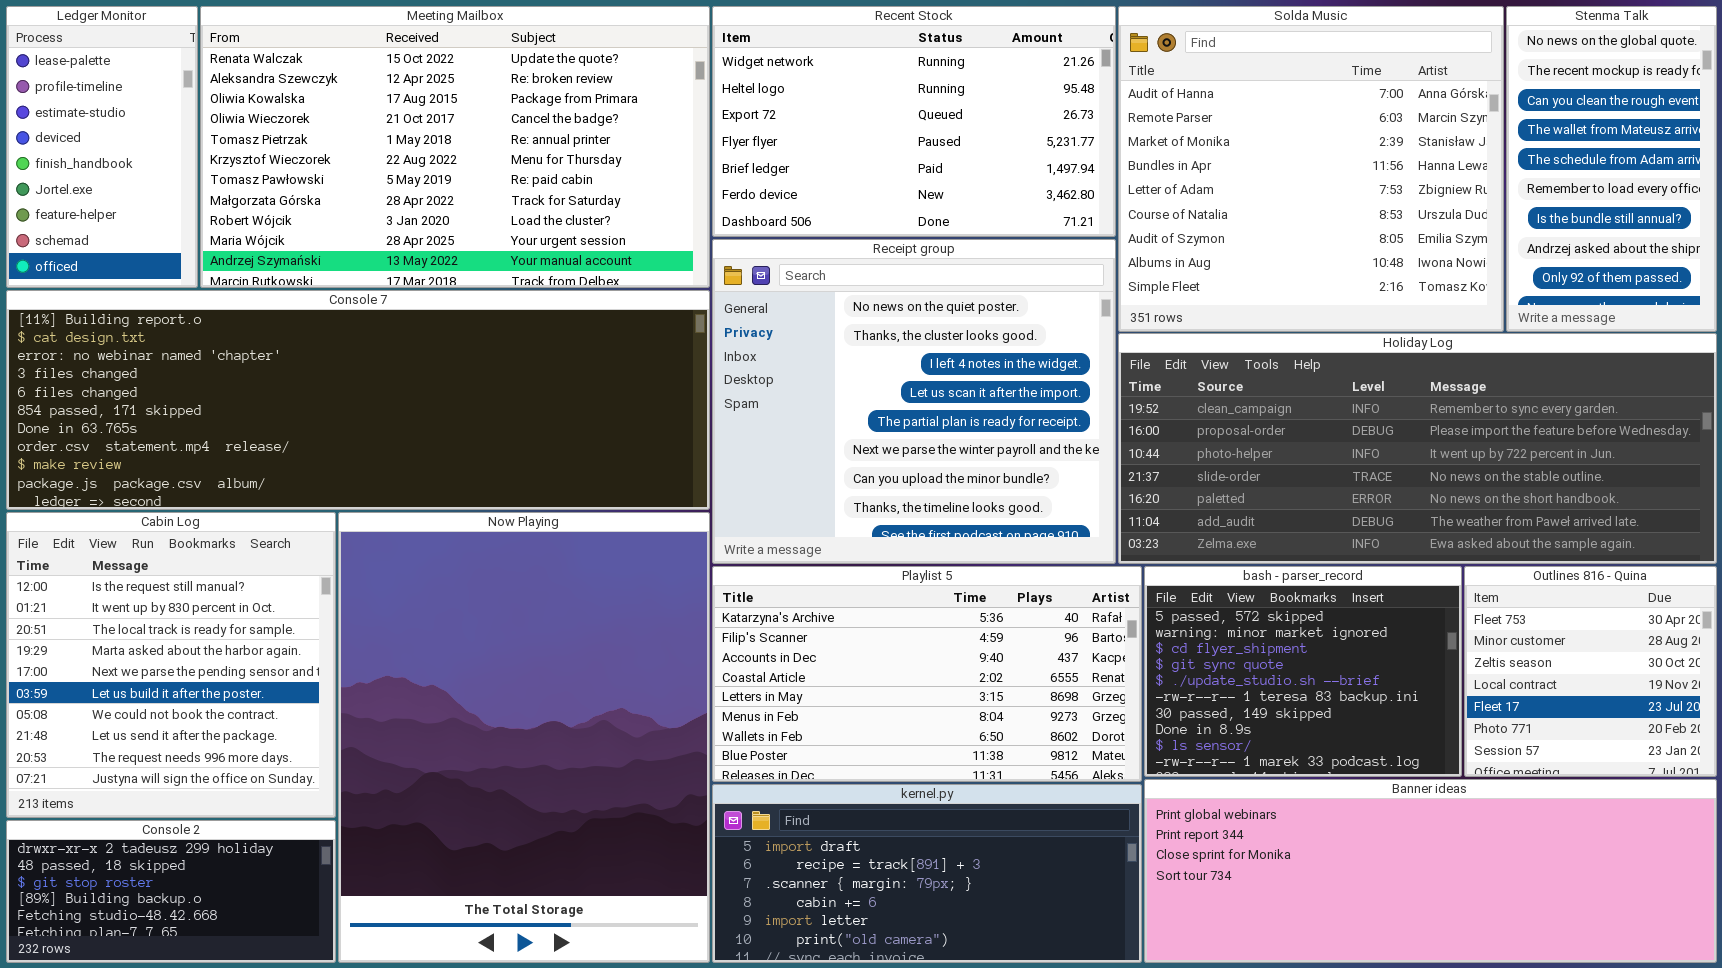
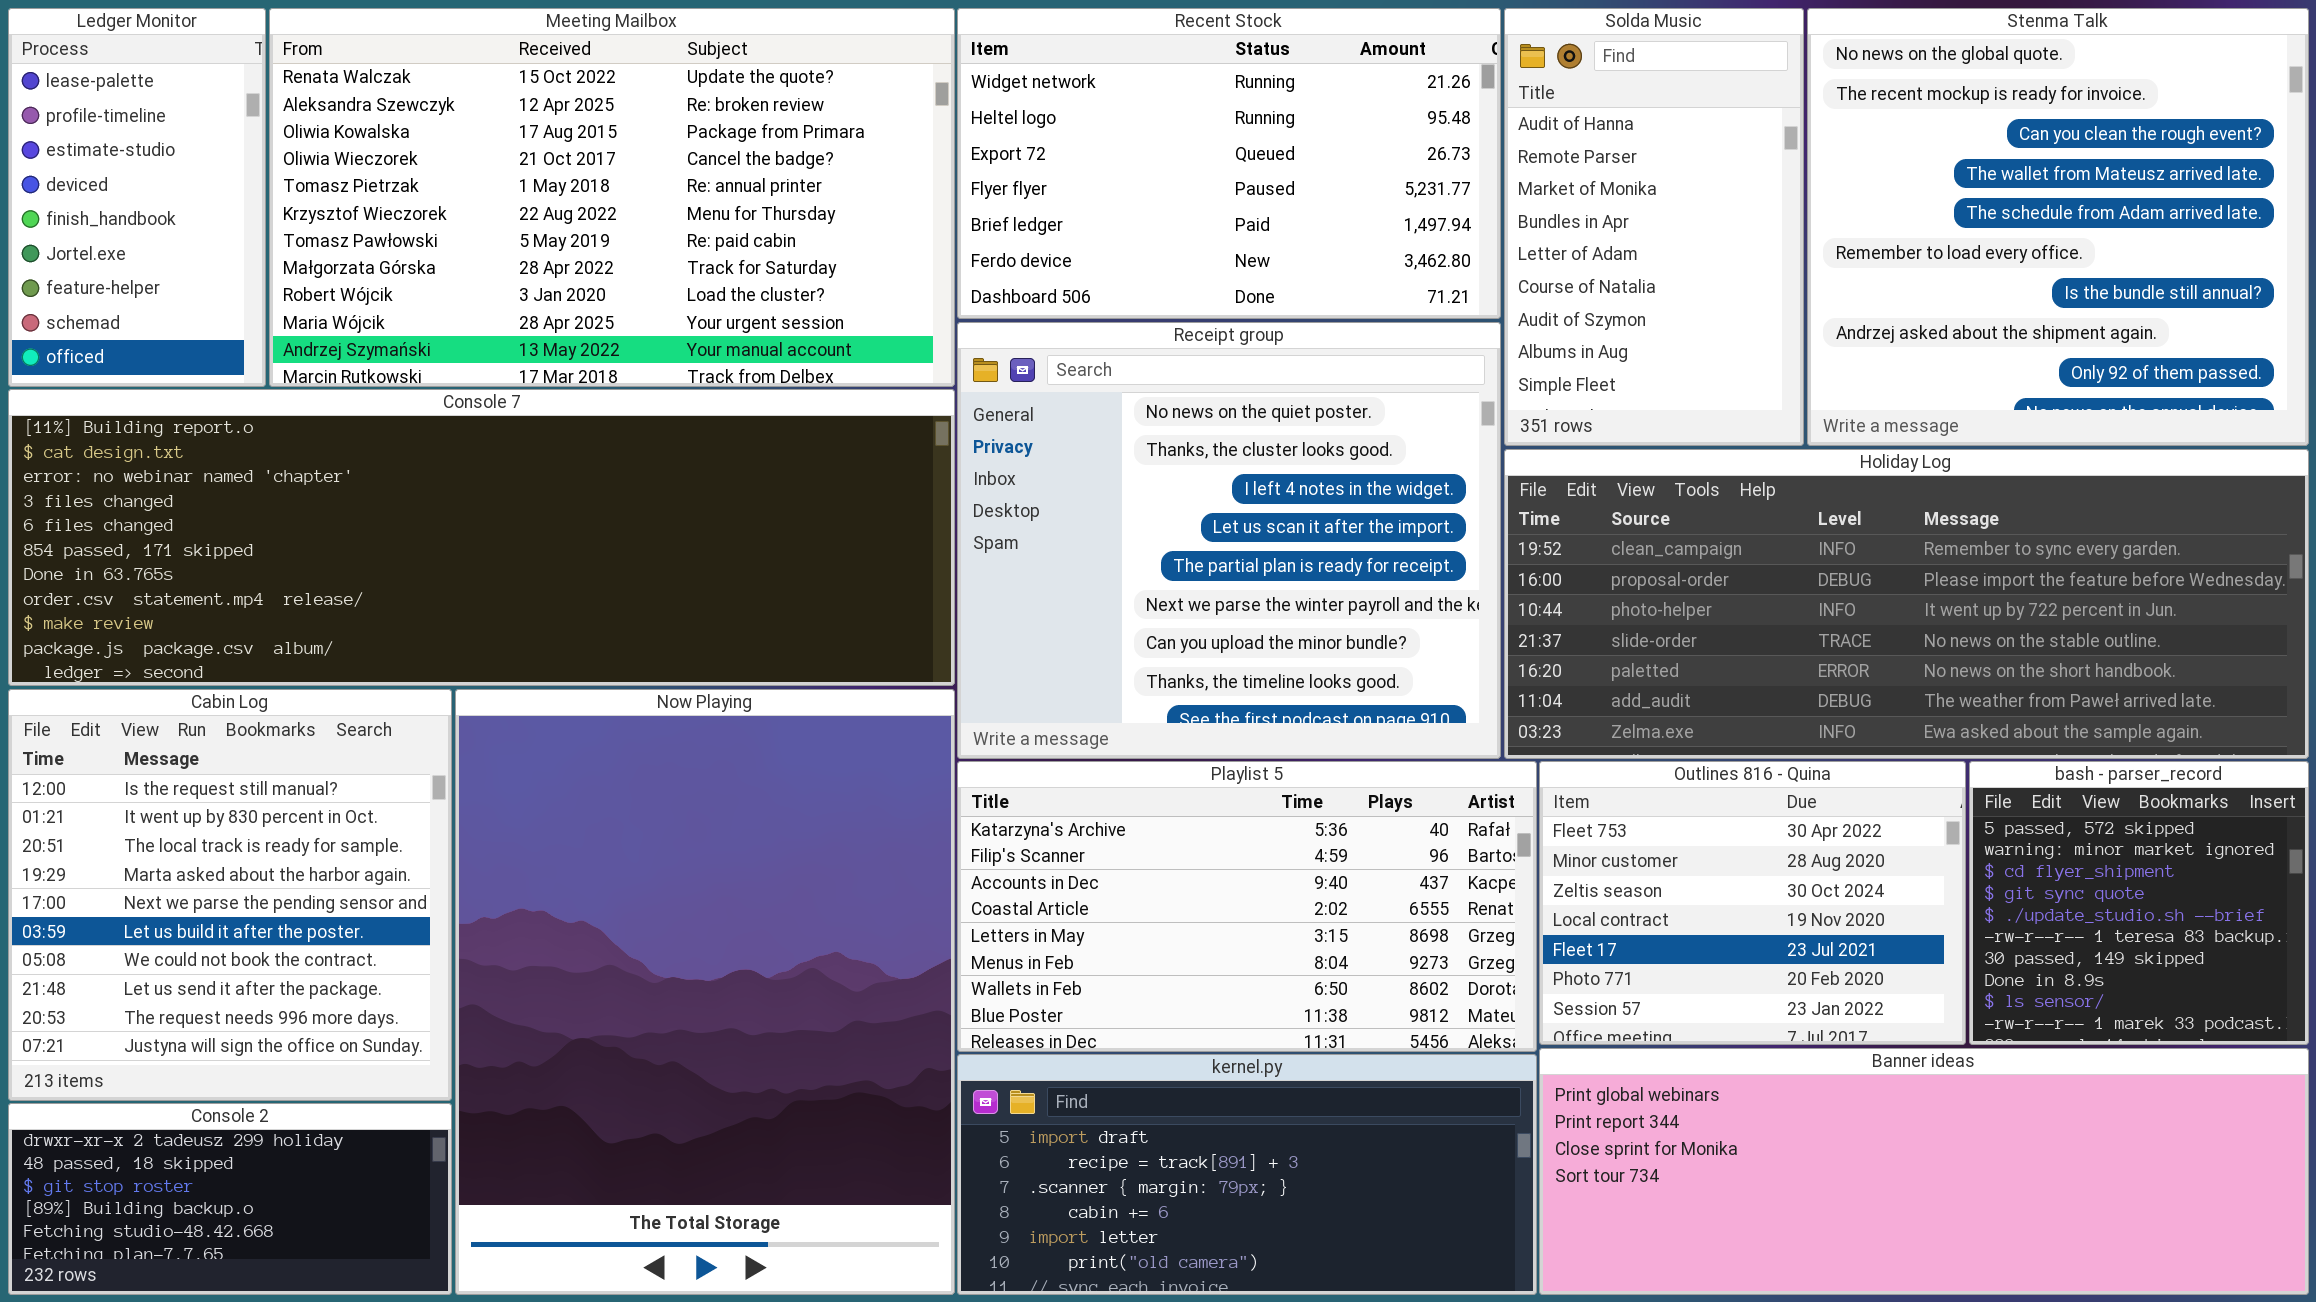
Solda Music: [1118,6,1504,332] -> [1504,8,1804,446], resized
Stenma Talk: [1506,6,1717,332] -> [1807,8,2309,446], resized
bash - parser_record: [1144,566,1462,777] -> [1969,761,2309,1045], moved, resized
Outlines 816 - Quina: [1464,566,1717,777] -> [1539,761,1966,1045], moved, resized

